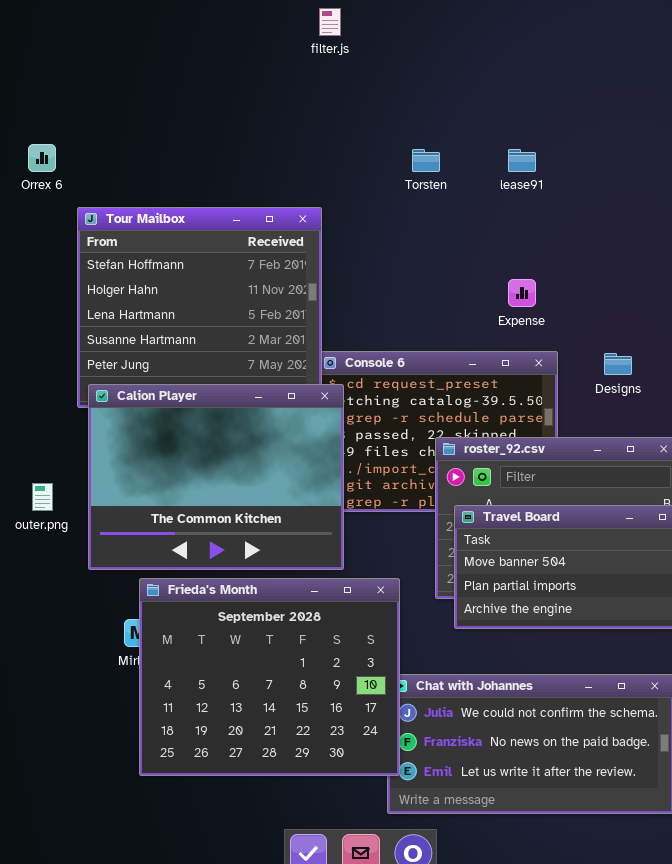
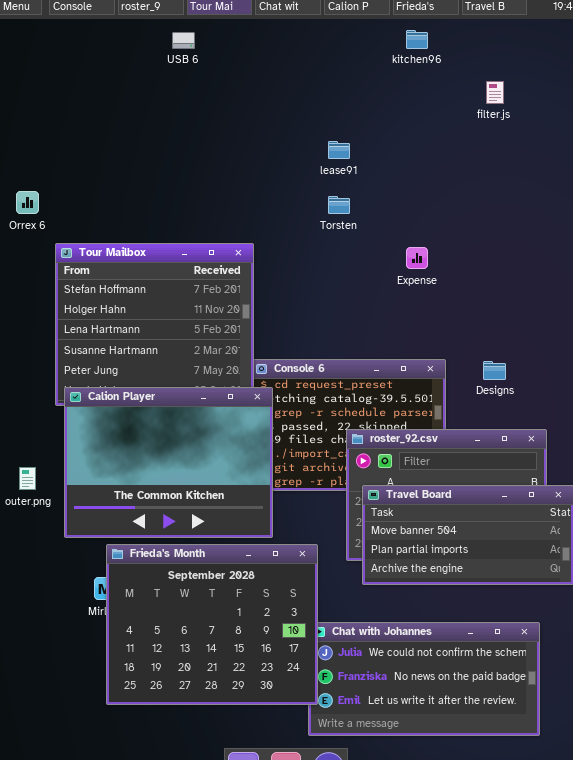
filter.js: [319,8,341,36] -> [486,81,504,104], moved
lease91: [508,149,536,172] -> [328,141,350,159], moved
Expense: [508,279,536,307] -> [406,247,428,269], moved

